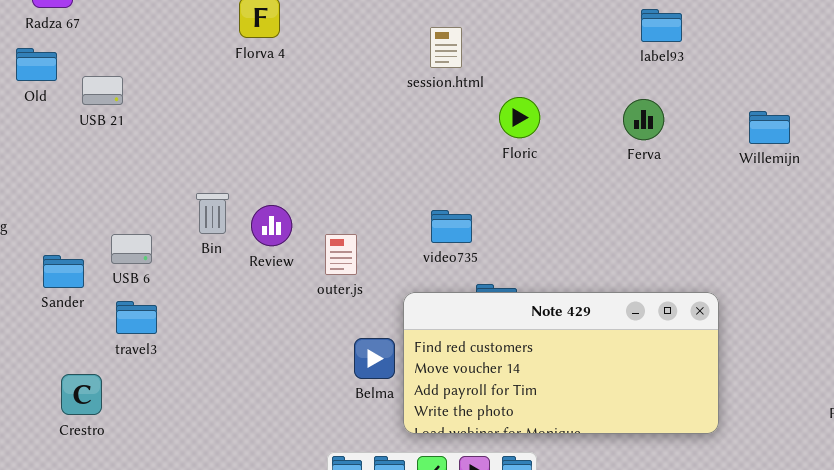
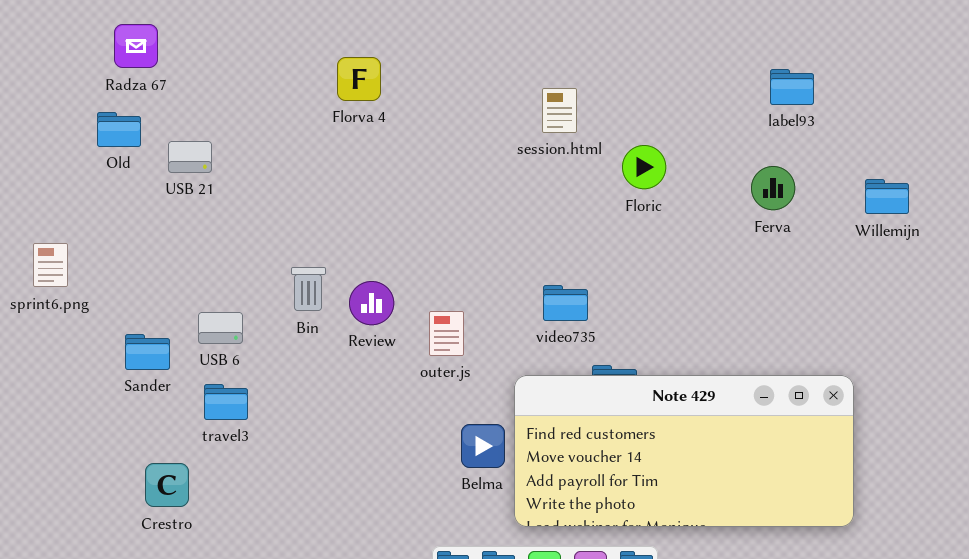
Floric: [499,97,540,138] -> [622,145,666,189], moved
Willemijn: [749,111,790,144] -> [865,179,909,214], moved

